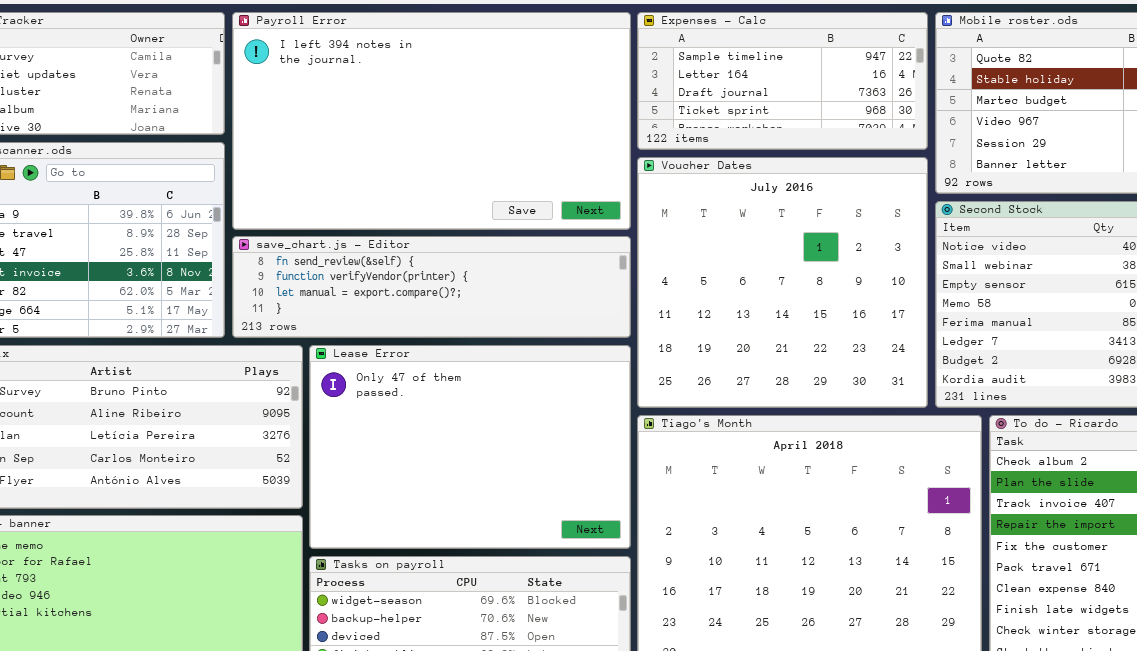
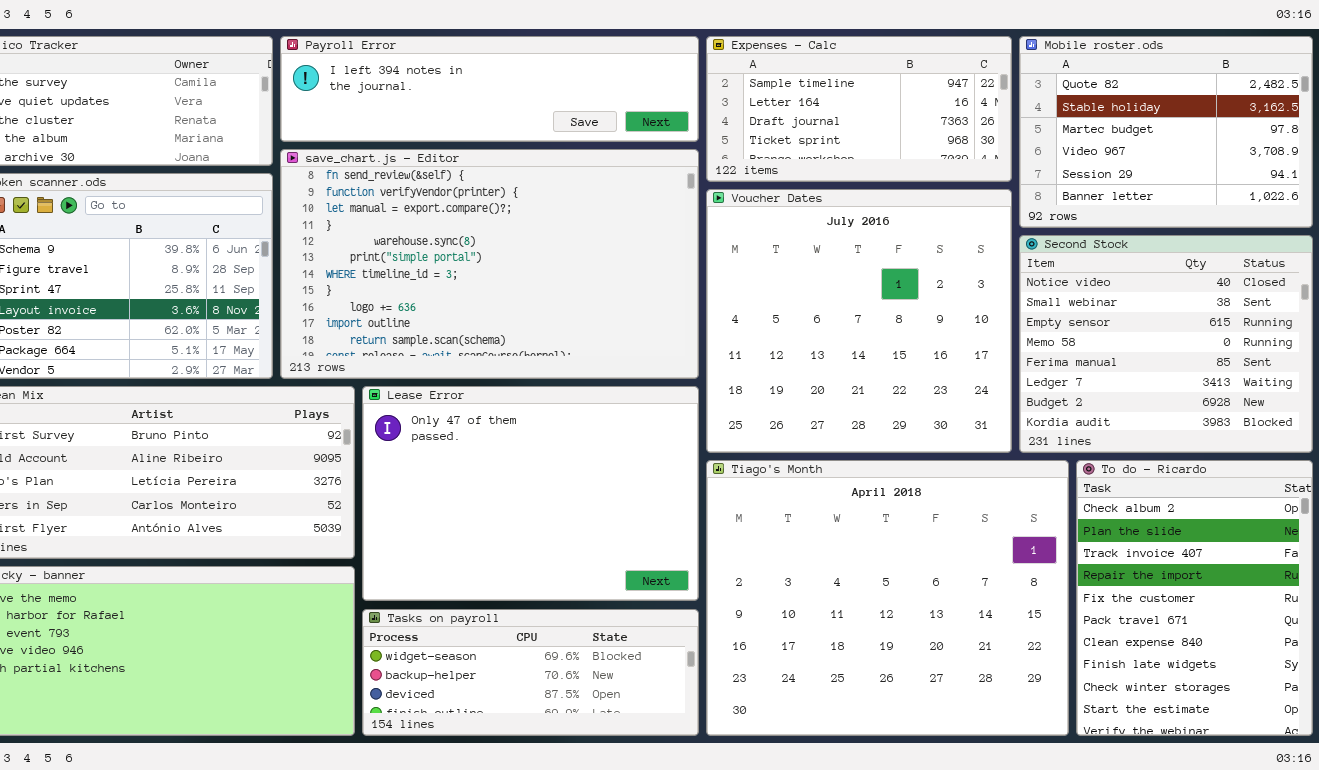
Payroll Error: [232,12,631,230] -> [280,36,699,142], resized
save_chart.js - Editor: [232,236,631,338] -> [280,149,699,379], resized

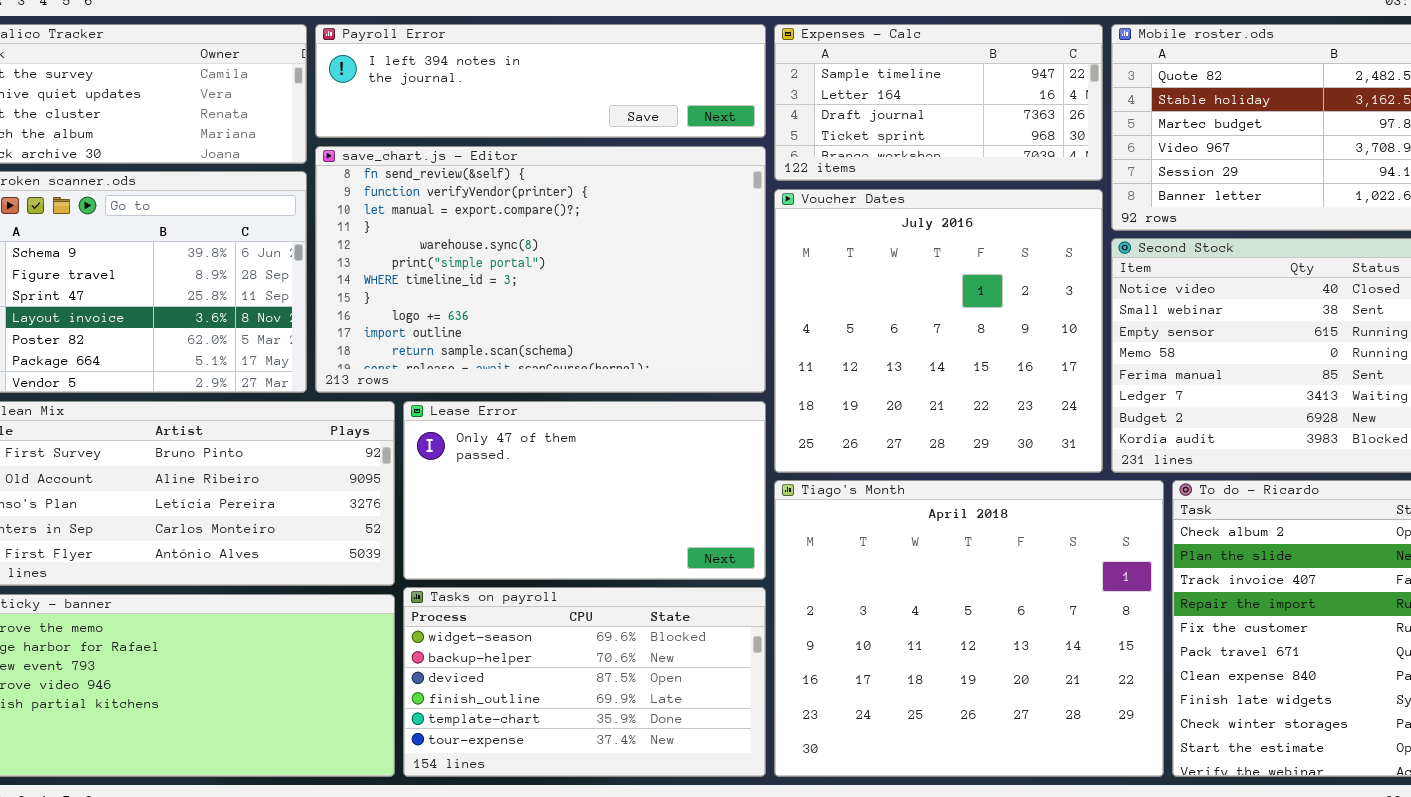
Lease Error: [362,386,699,601] -> [403,401,766,580], resized
Tasks on payroll: [362,609,699,736] -> [403,587,766,777], resized

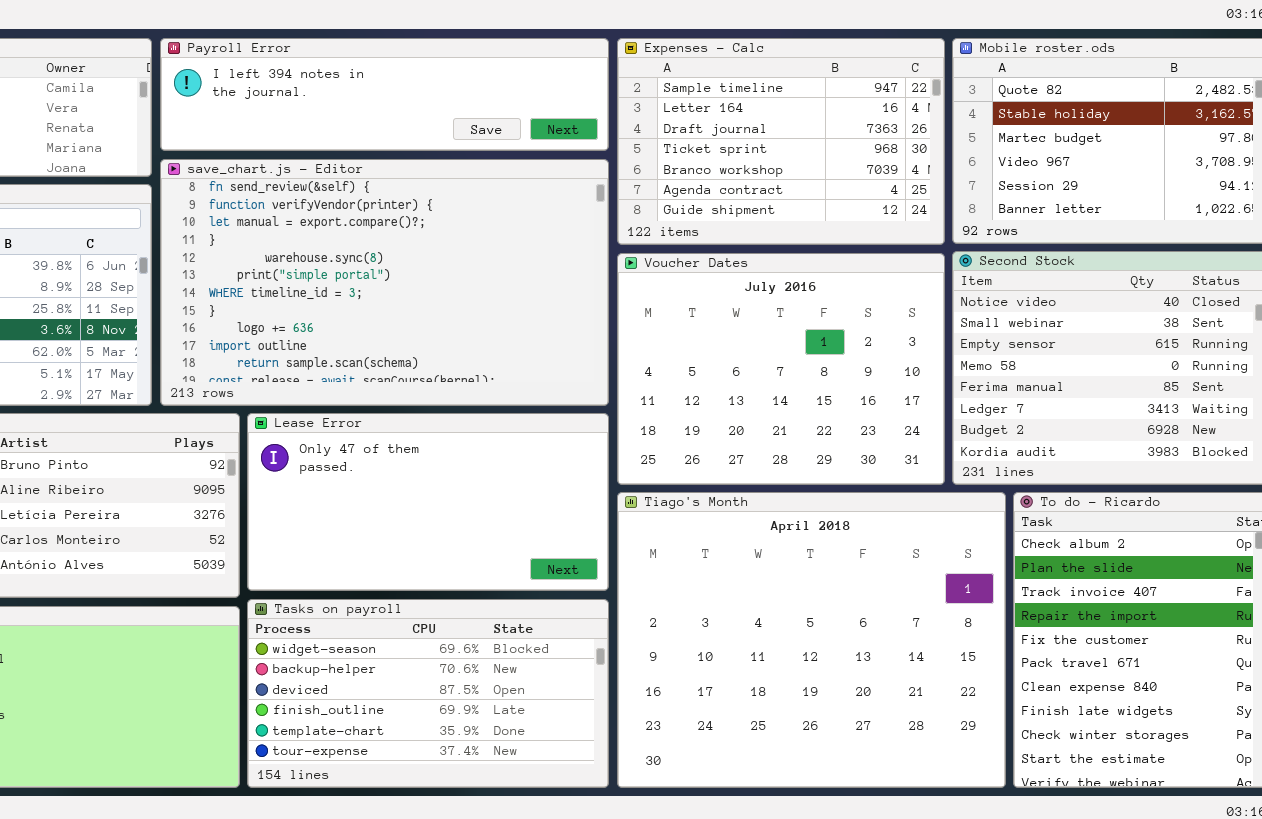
Expenses - Calc: [774,24,1103,181] -> [617,38,945,245], resized
Voucher Dates: [774,189,1103,473] -> [617,253,945,485], resized

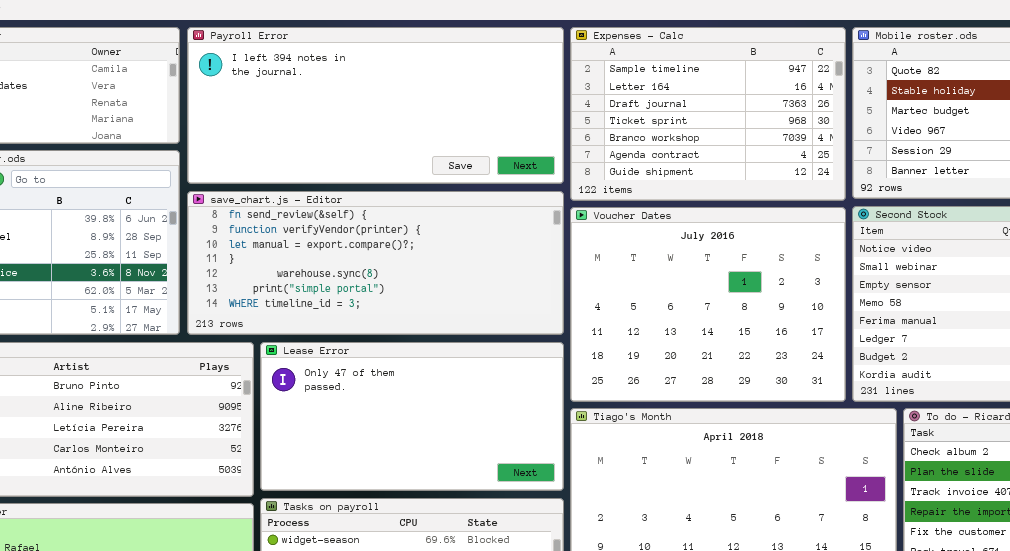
Payroll Error: [160,38,609,151] -> [187,27,564,184], resized
save_chart.js - Editor: [160,159,609,406] -> [187,191,564,335], resized

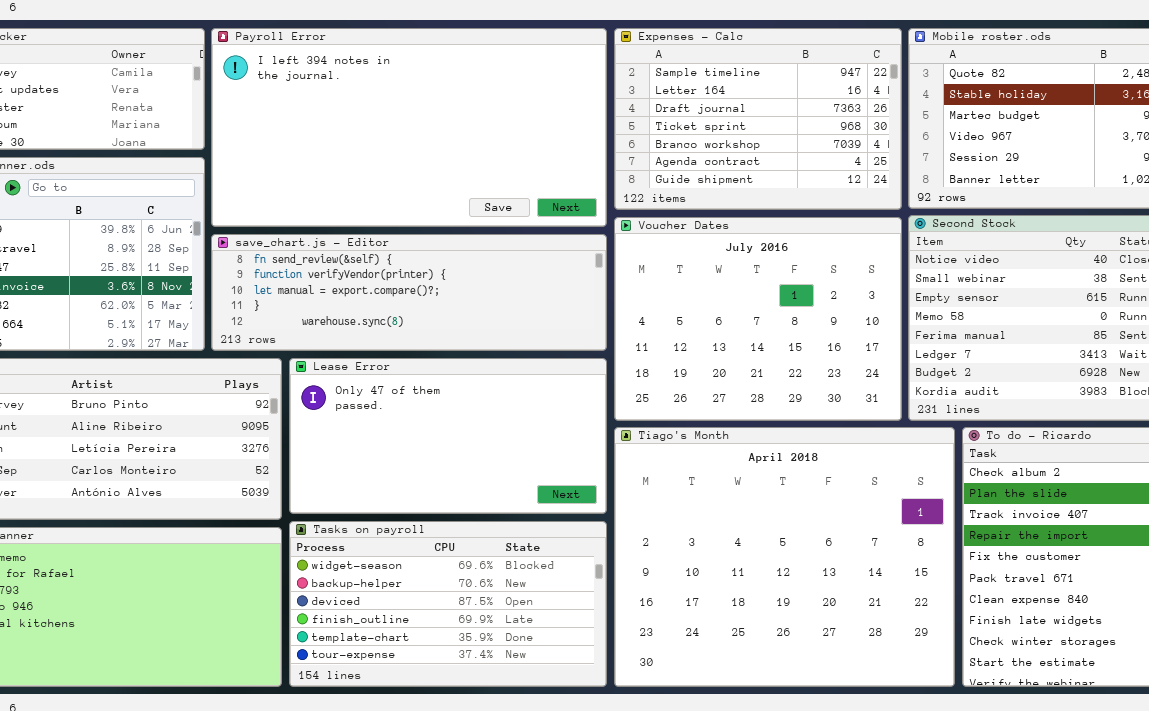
Payroll Error: [187,27,564,184] -> [211,28,607,227], resized
save_chart.js - Editor: [187,191,564,335] -> [211,234,607,351], resized

